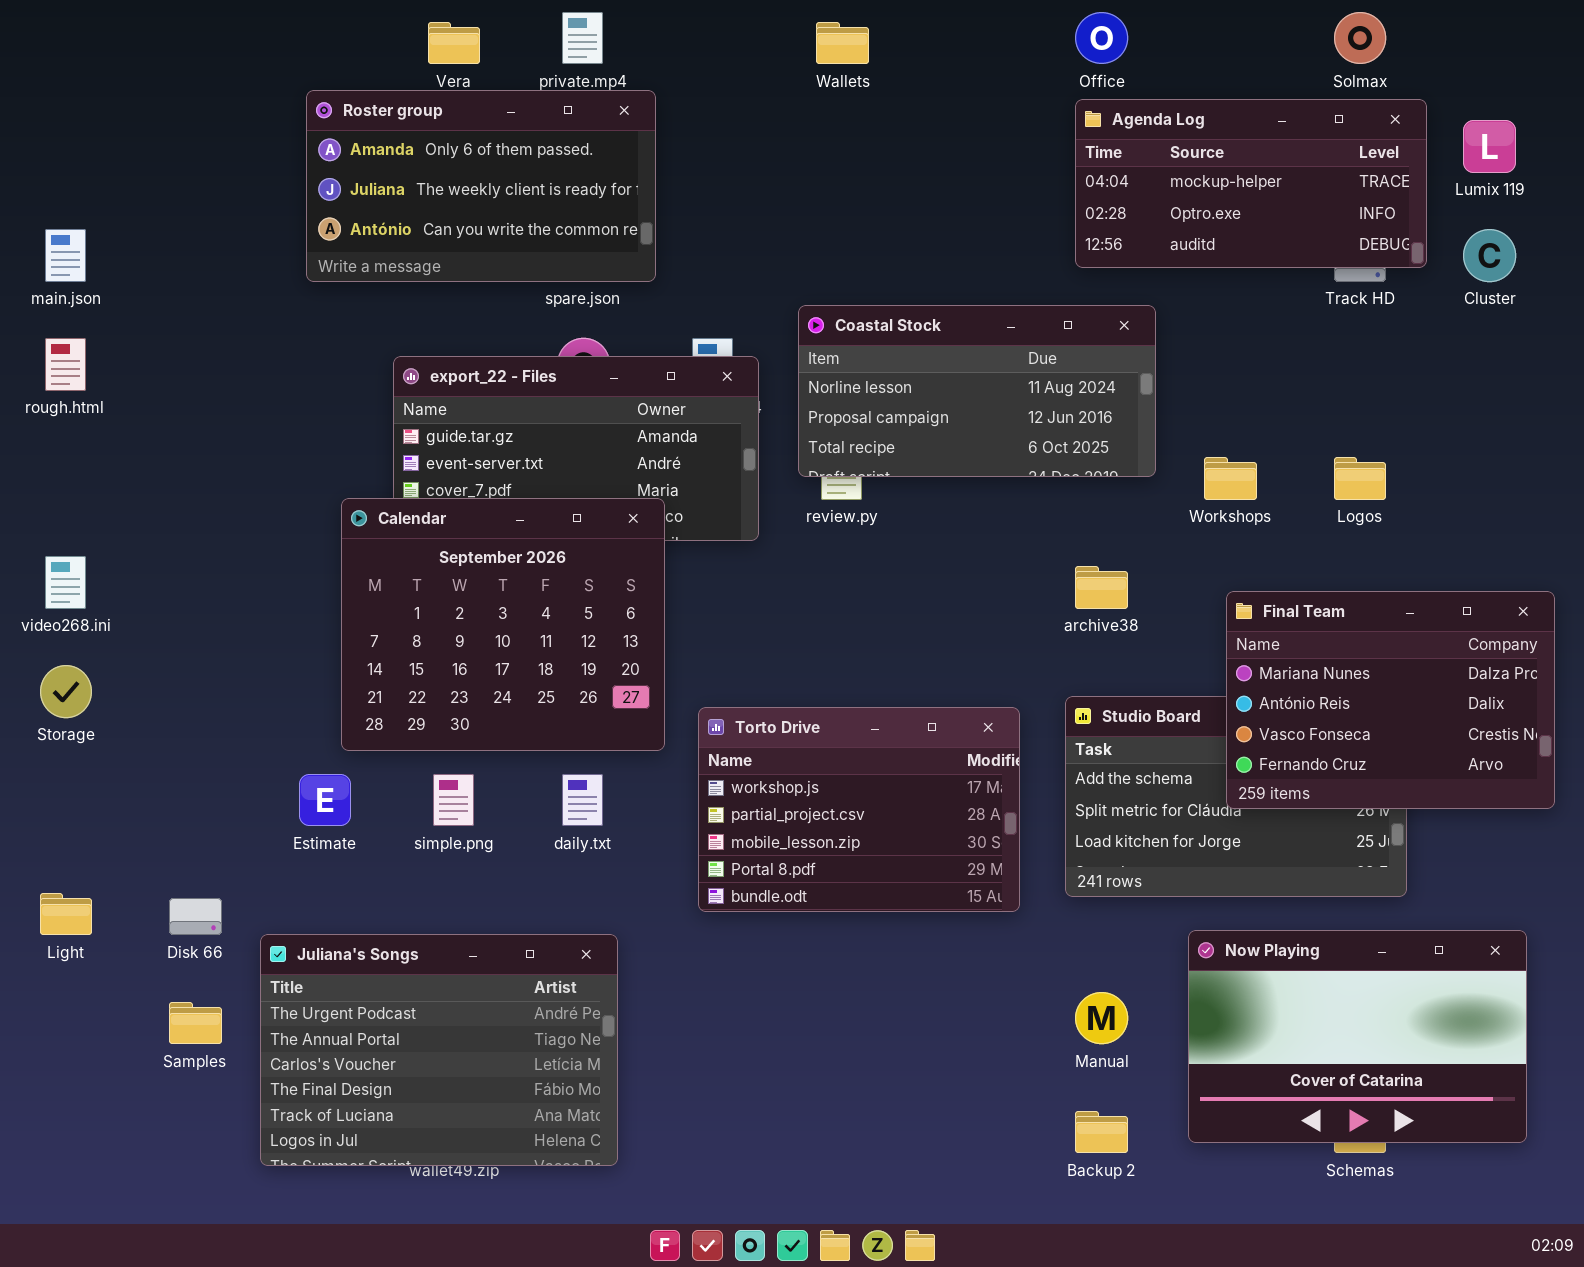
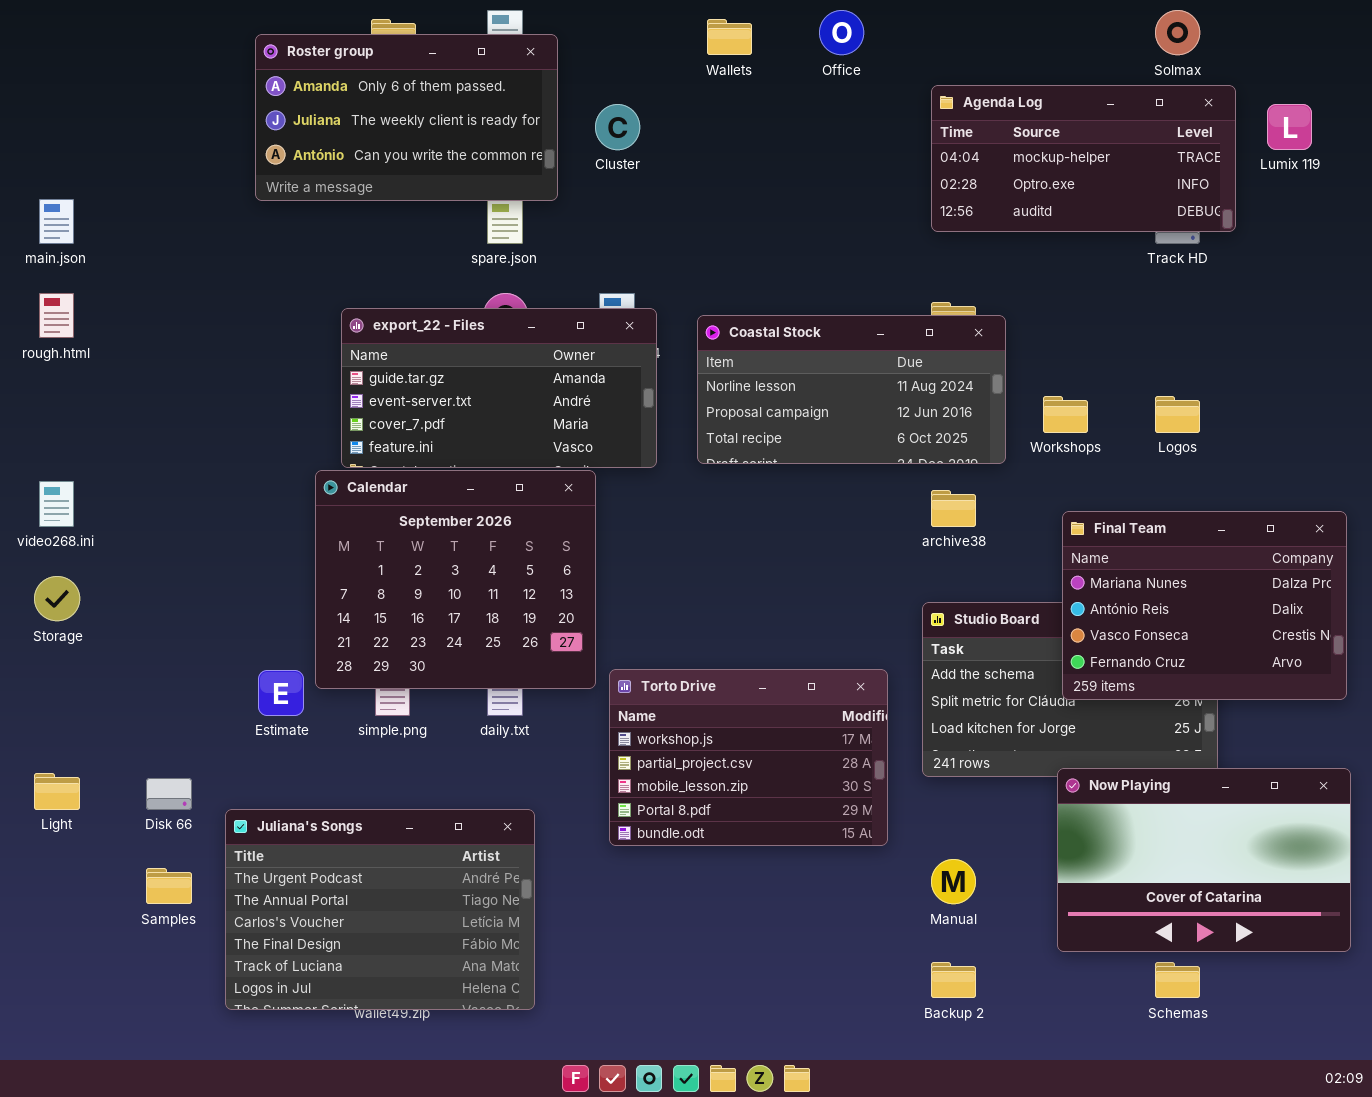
Office: [1075,12,1128,64] -> [819,10,864,55], moved
Roster group: [306,90,656,282] -> [255,34,558,201], moved
Cluster: [1463,229,1516,282] -> [595,104,640,150], moved
Coastal Stock: [798,305,1156,477] -> [697,315,1006,464], moved
Calendar: [341,498,665,751] -> [315,470,596,689], moved
Torto Drive: [698,707,1020,912] -> [609,669,888,846], moved
Now Playing: [1188,930,1527,1143] -> [1057,768,1351,952], moved

